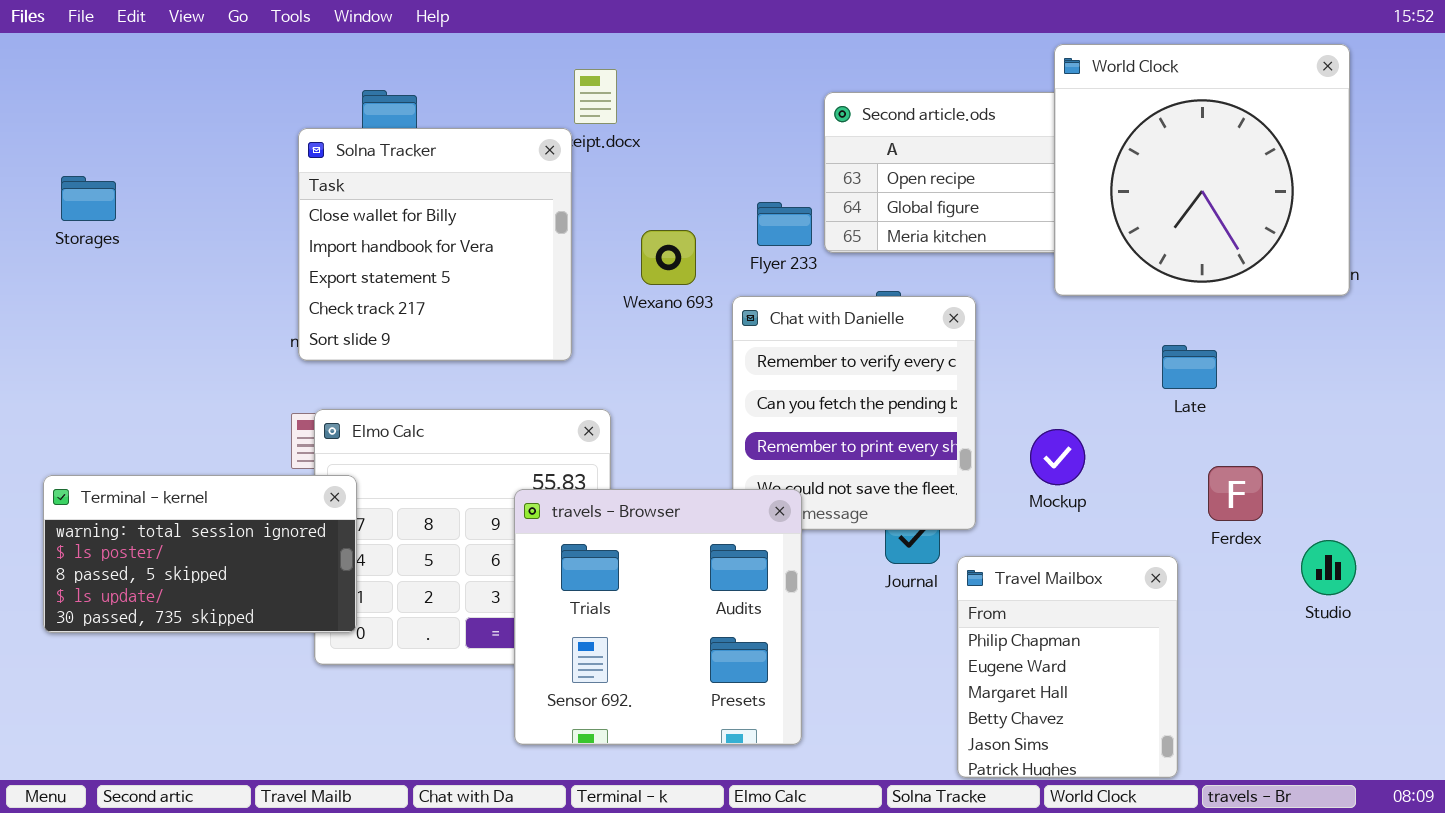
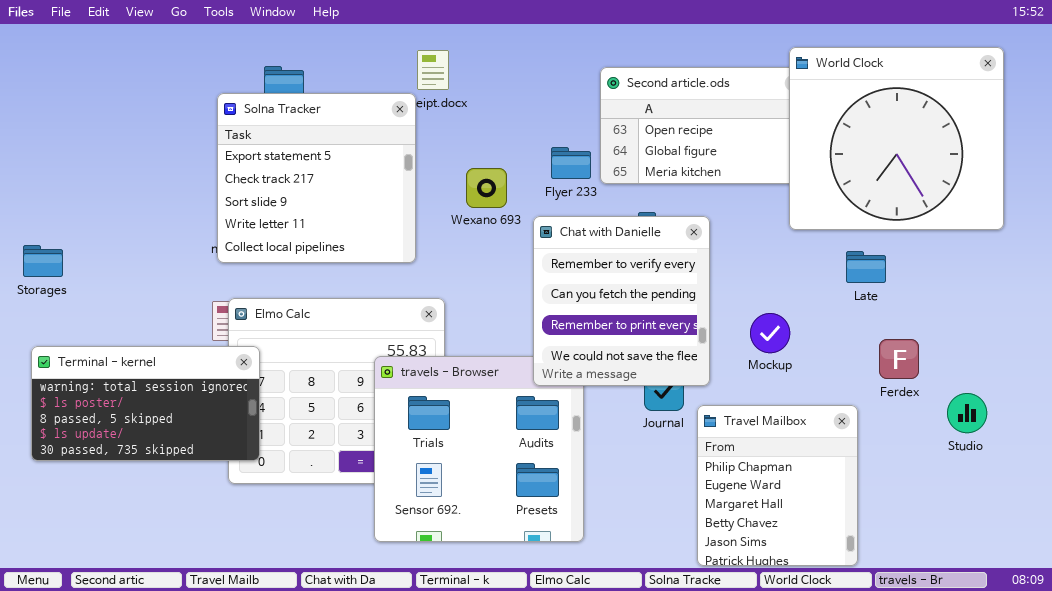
World Clock: [1054,44,1350,296] -> [789,47,1004,230], moved
Solna Tracker: [298,128,572,361] -> [217,93,416,263], scrolled down 2 rows
Storages: [61,176,116,221] -> [23,245,63,277], moved
Chat with Danielle: [732,296,976,530] -> [533,216,710,386], raised

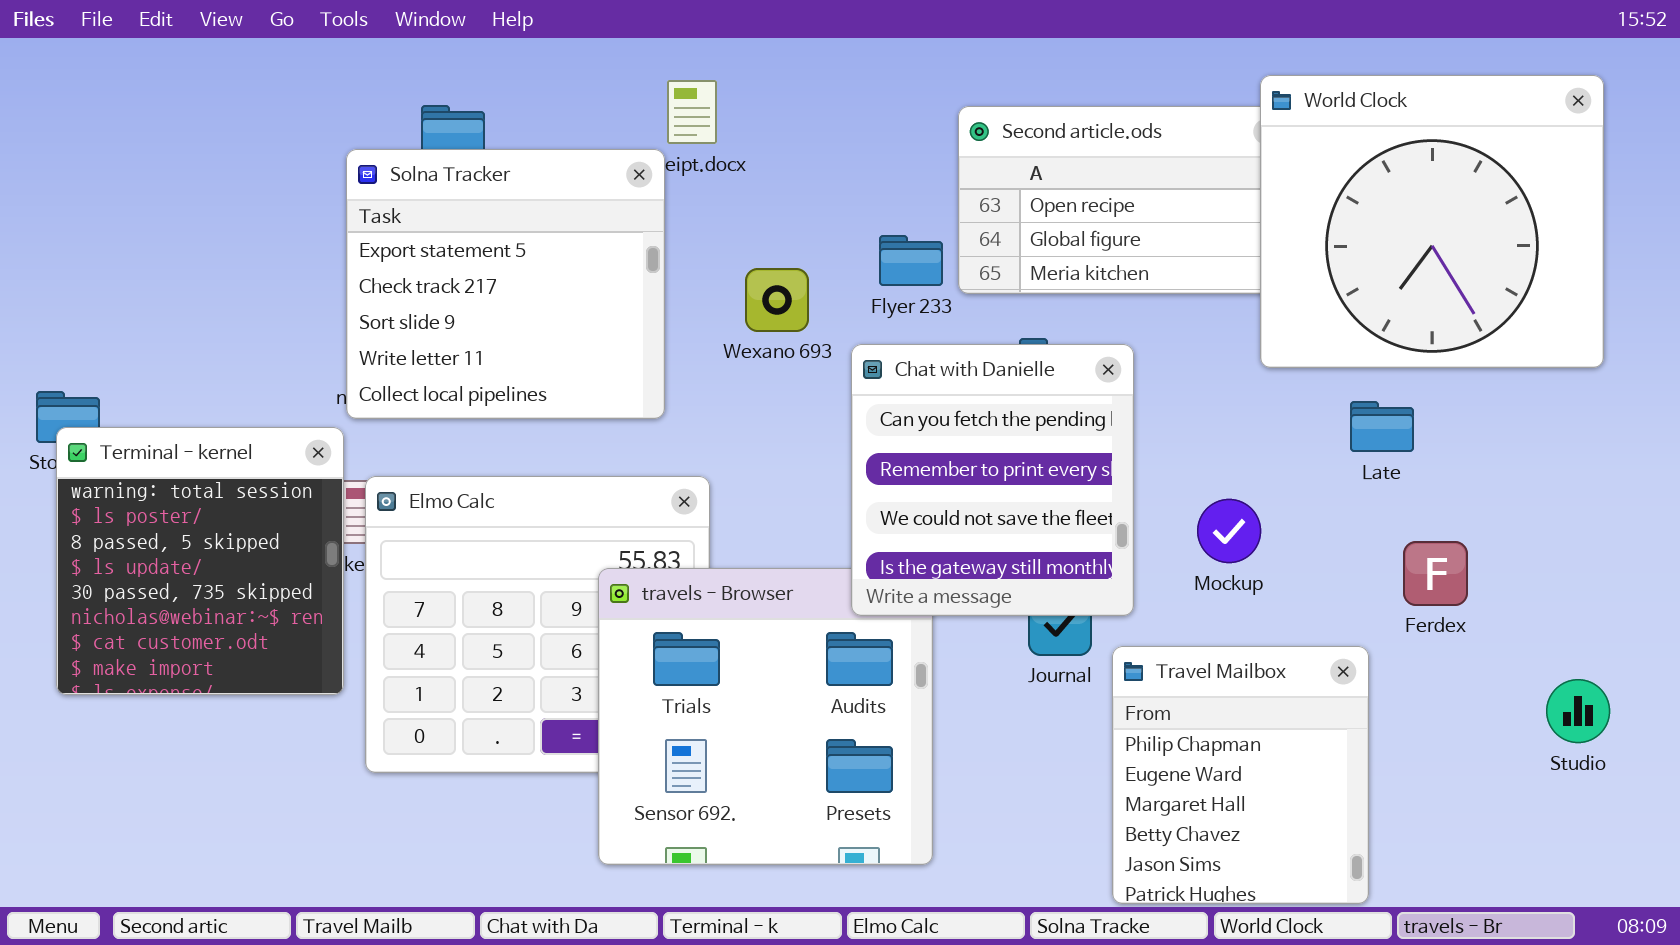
Chat with Danielle: [533,216,710,386] -> [851,344,1134,616], scrolled down 1 row
Terminal - kernel: [31,346,260,461] -> [56,427,344,695], moved, resized
Studio: [947,393,987,433] -> [1546,679,1610,743], moved

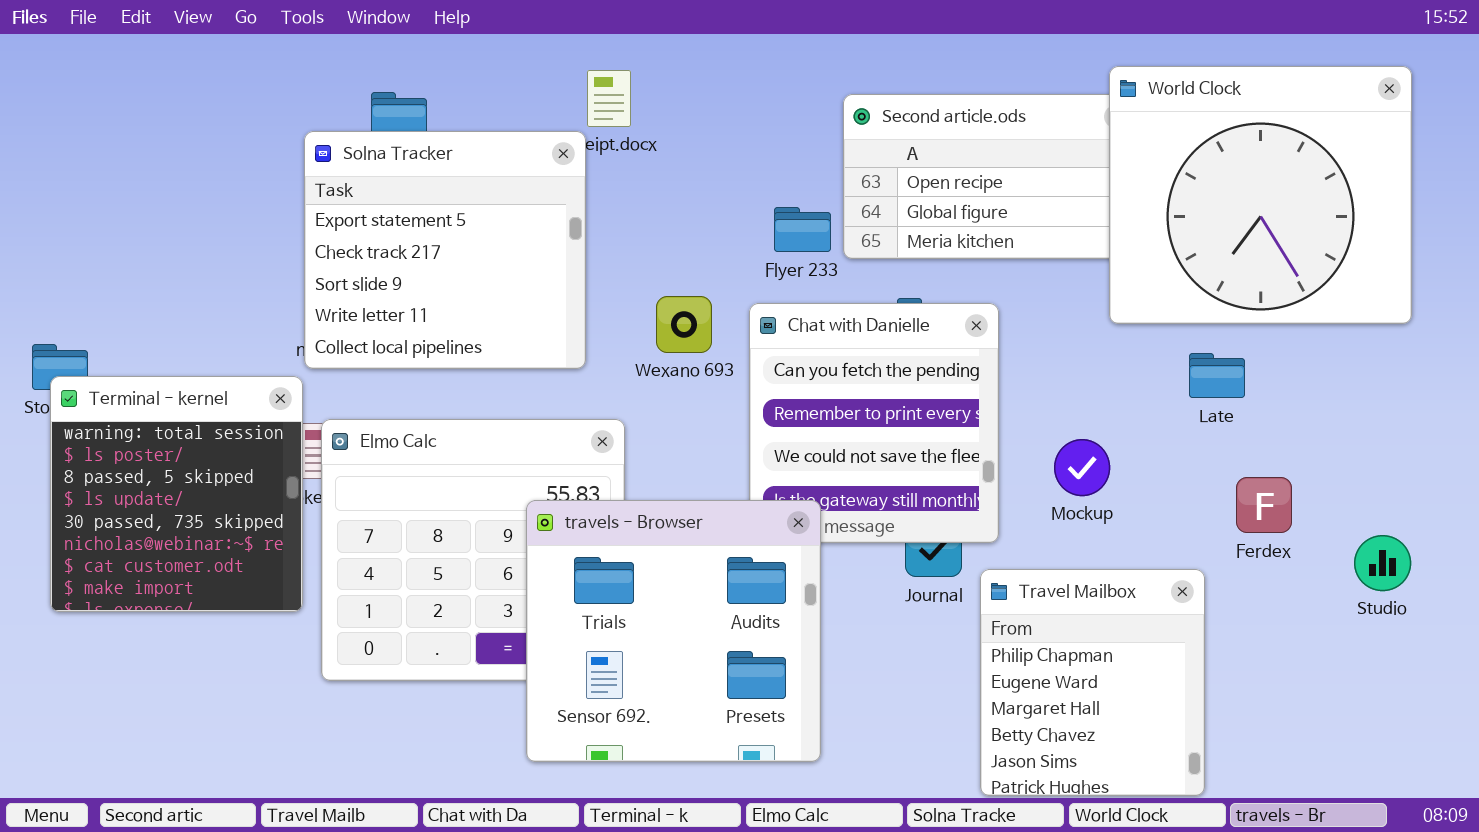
Wexano 693: [745,268,809,332] -> [656,296,712,353], moved
travels - Browser: [598,568,933,865] -> [526,500,821,762], raised
Studio: [1546,679,1610,743] -> [1354,535,1411,591], moved

